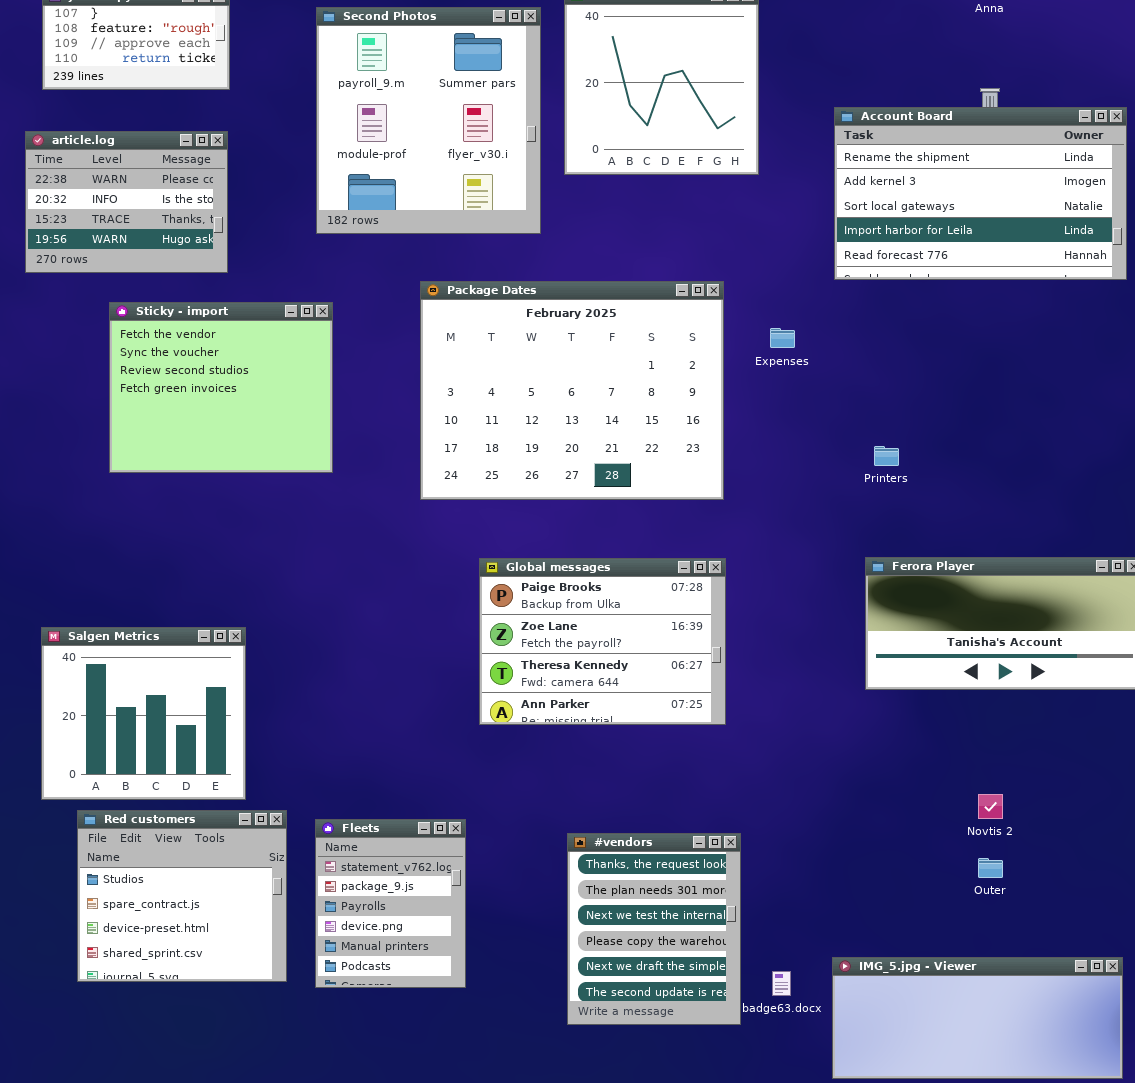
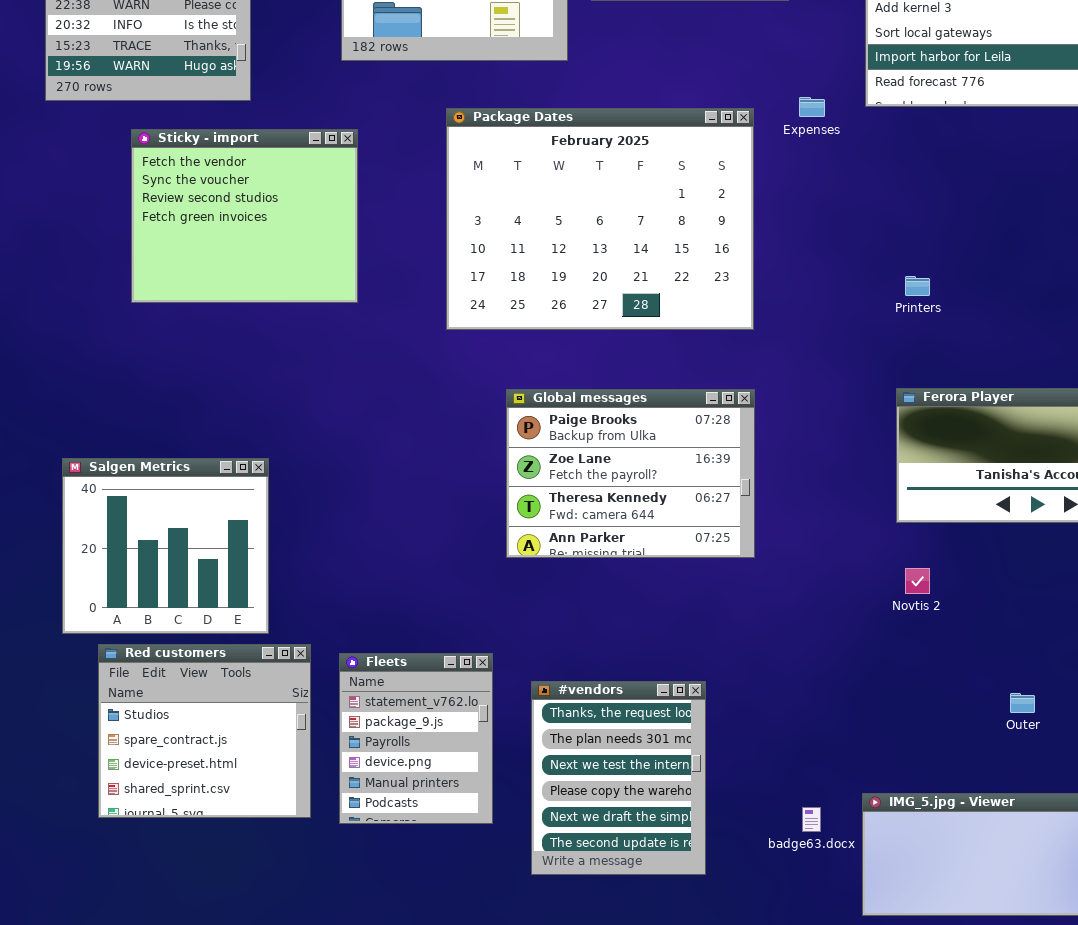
Expenses: [770,328,795,348] -> [799,97,825,117], moved
Novtis 2: [978,794,1003,819] -> [905,568,930,594], moved
#vendors: [567,833,741,1025] -> [531,681,706,875], moved

